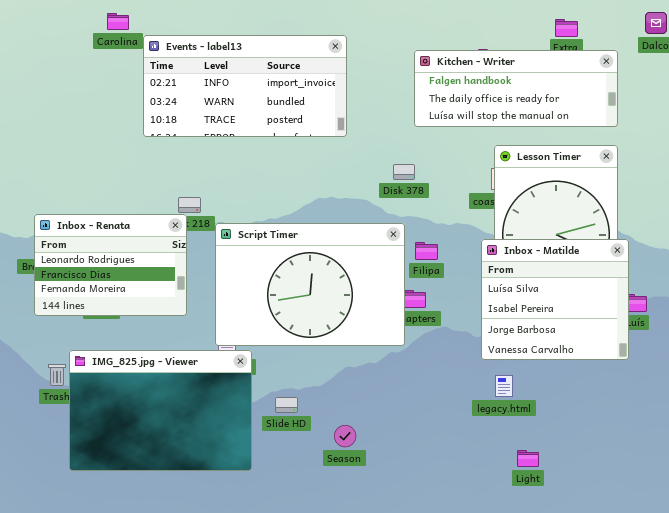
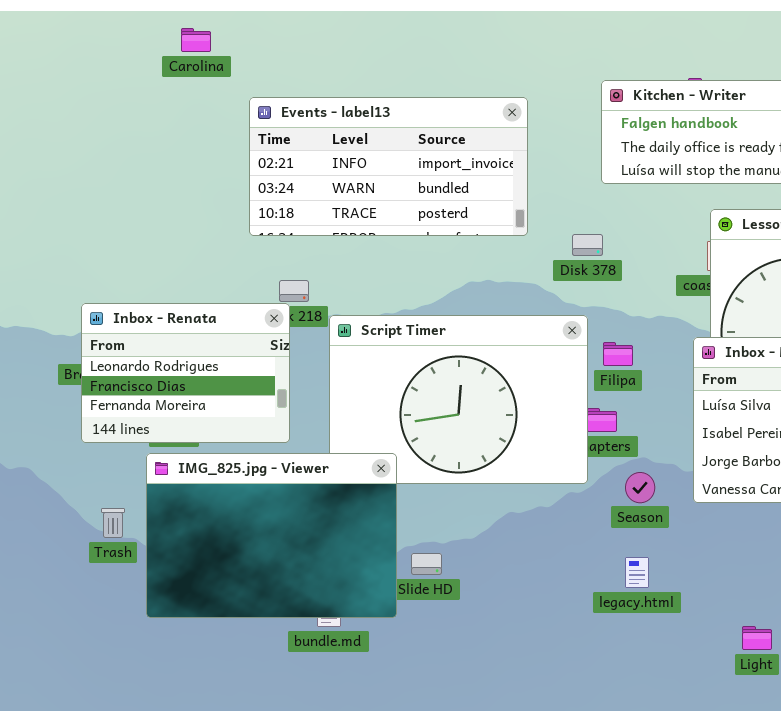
Events - label13: [143,35,347,137] -> [249,97,528,236], moved
IMG_825.jpg - Viewer: [69,350,252,471] -> [146,453,397,618], moved
legacy.html: [495,375,513,397] -> [625,557,649,588], moved
Season: [334,425,356,447] -> [625,472,655,503], moved

